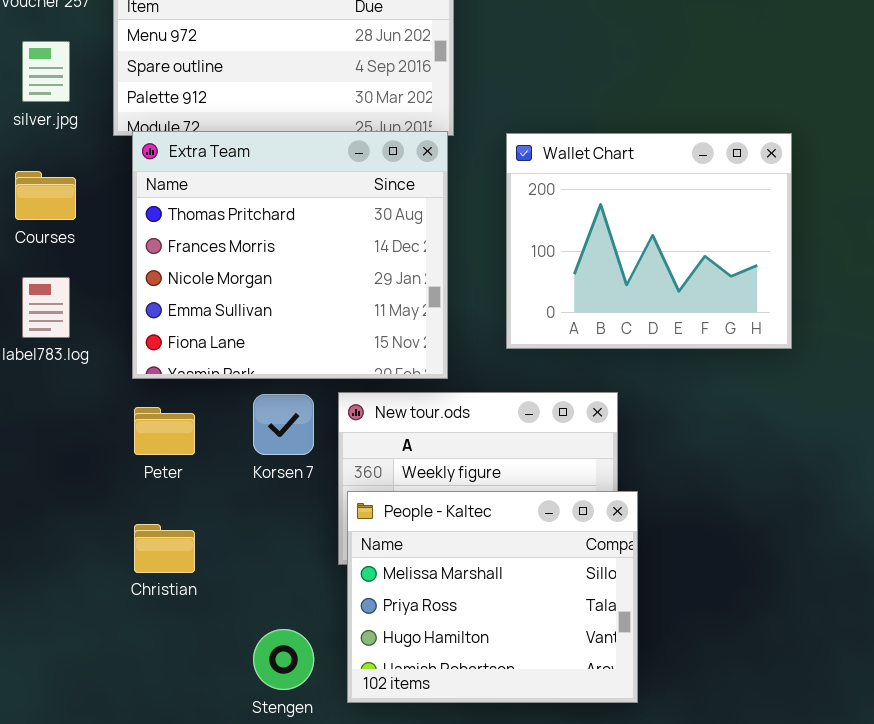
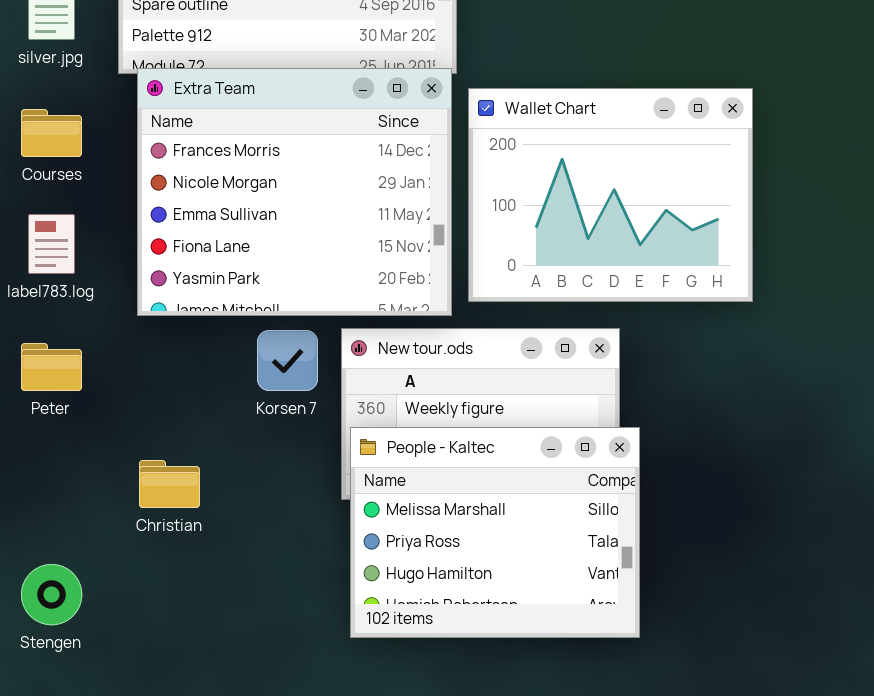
Extra Team: [132,131,448,379] -> [137,68,452,316], scrolled down 1 row
Wallet Chart: [506,133,792,349] -> [468,88,753,302], moved
Peter: [134,407,195,455] -> [21,343,82,391], moved
Stengen: [253,629,314,690] -> [21,564,82,625], moved

